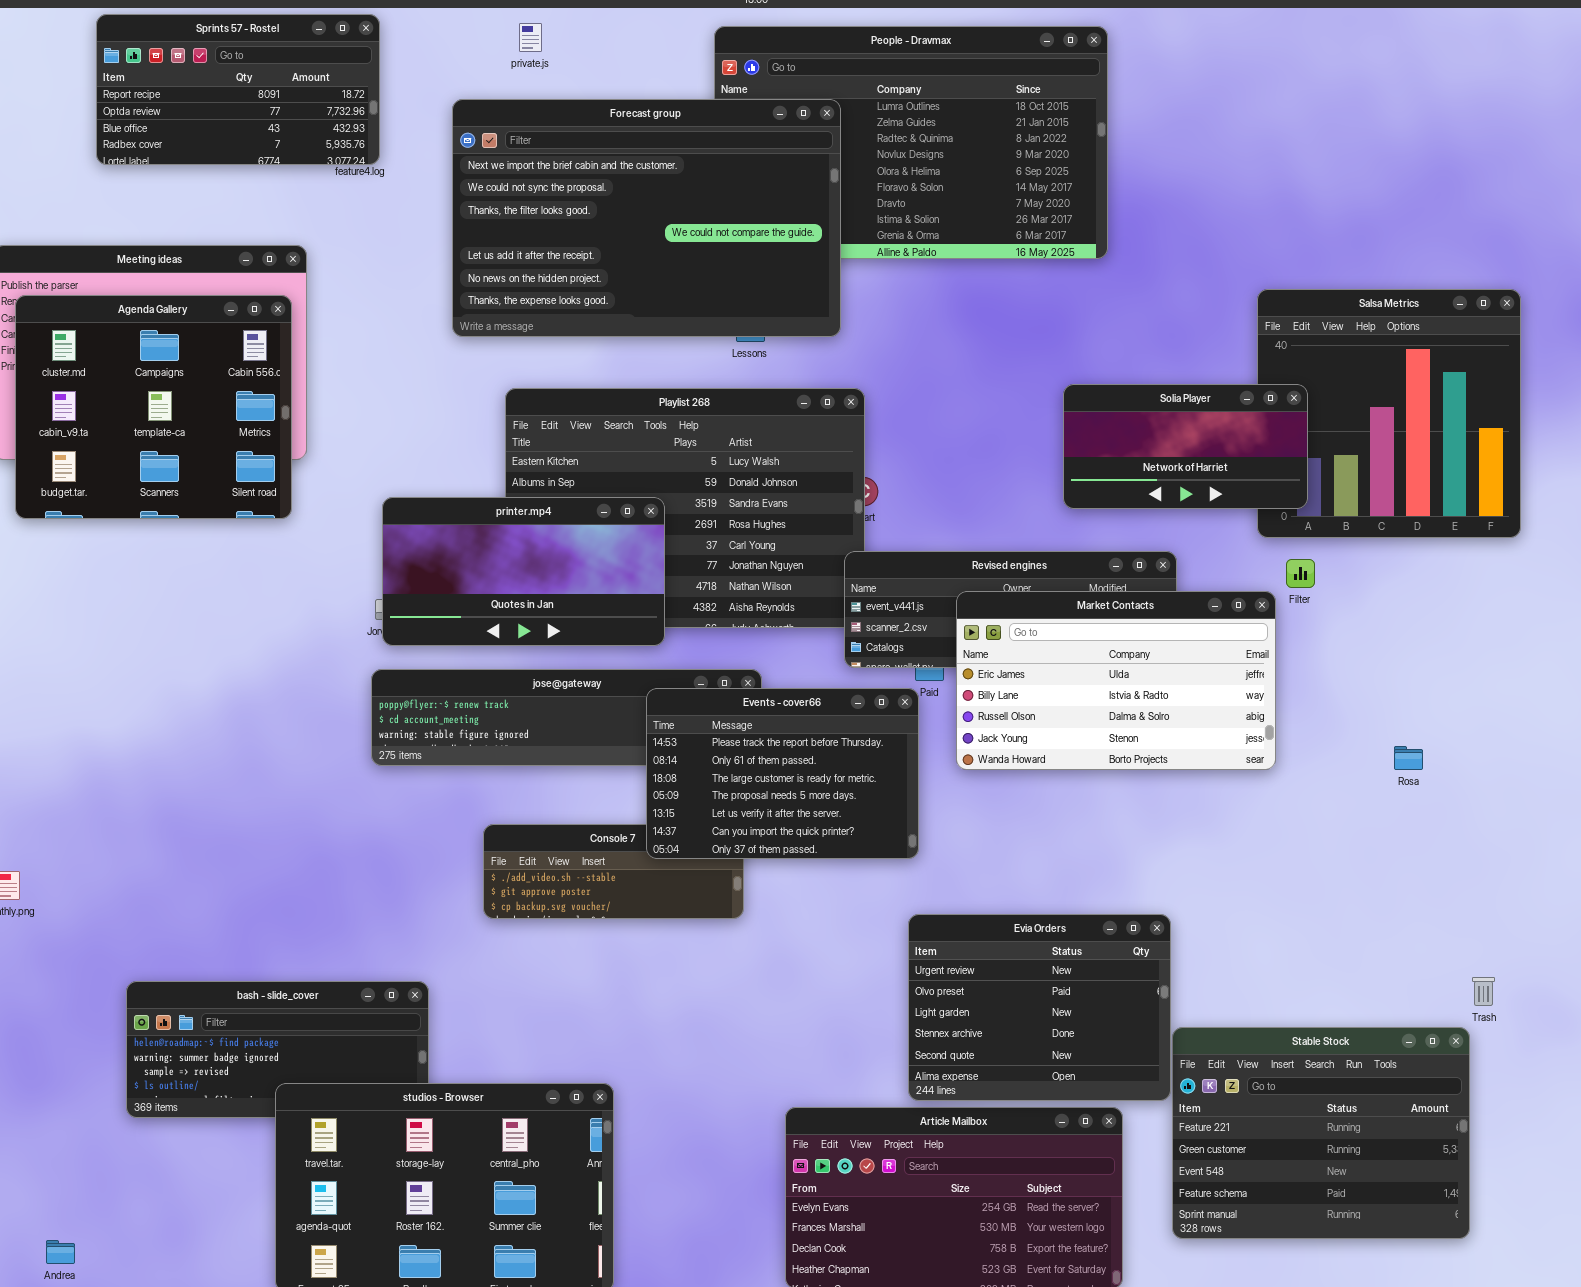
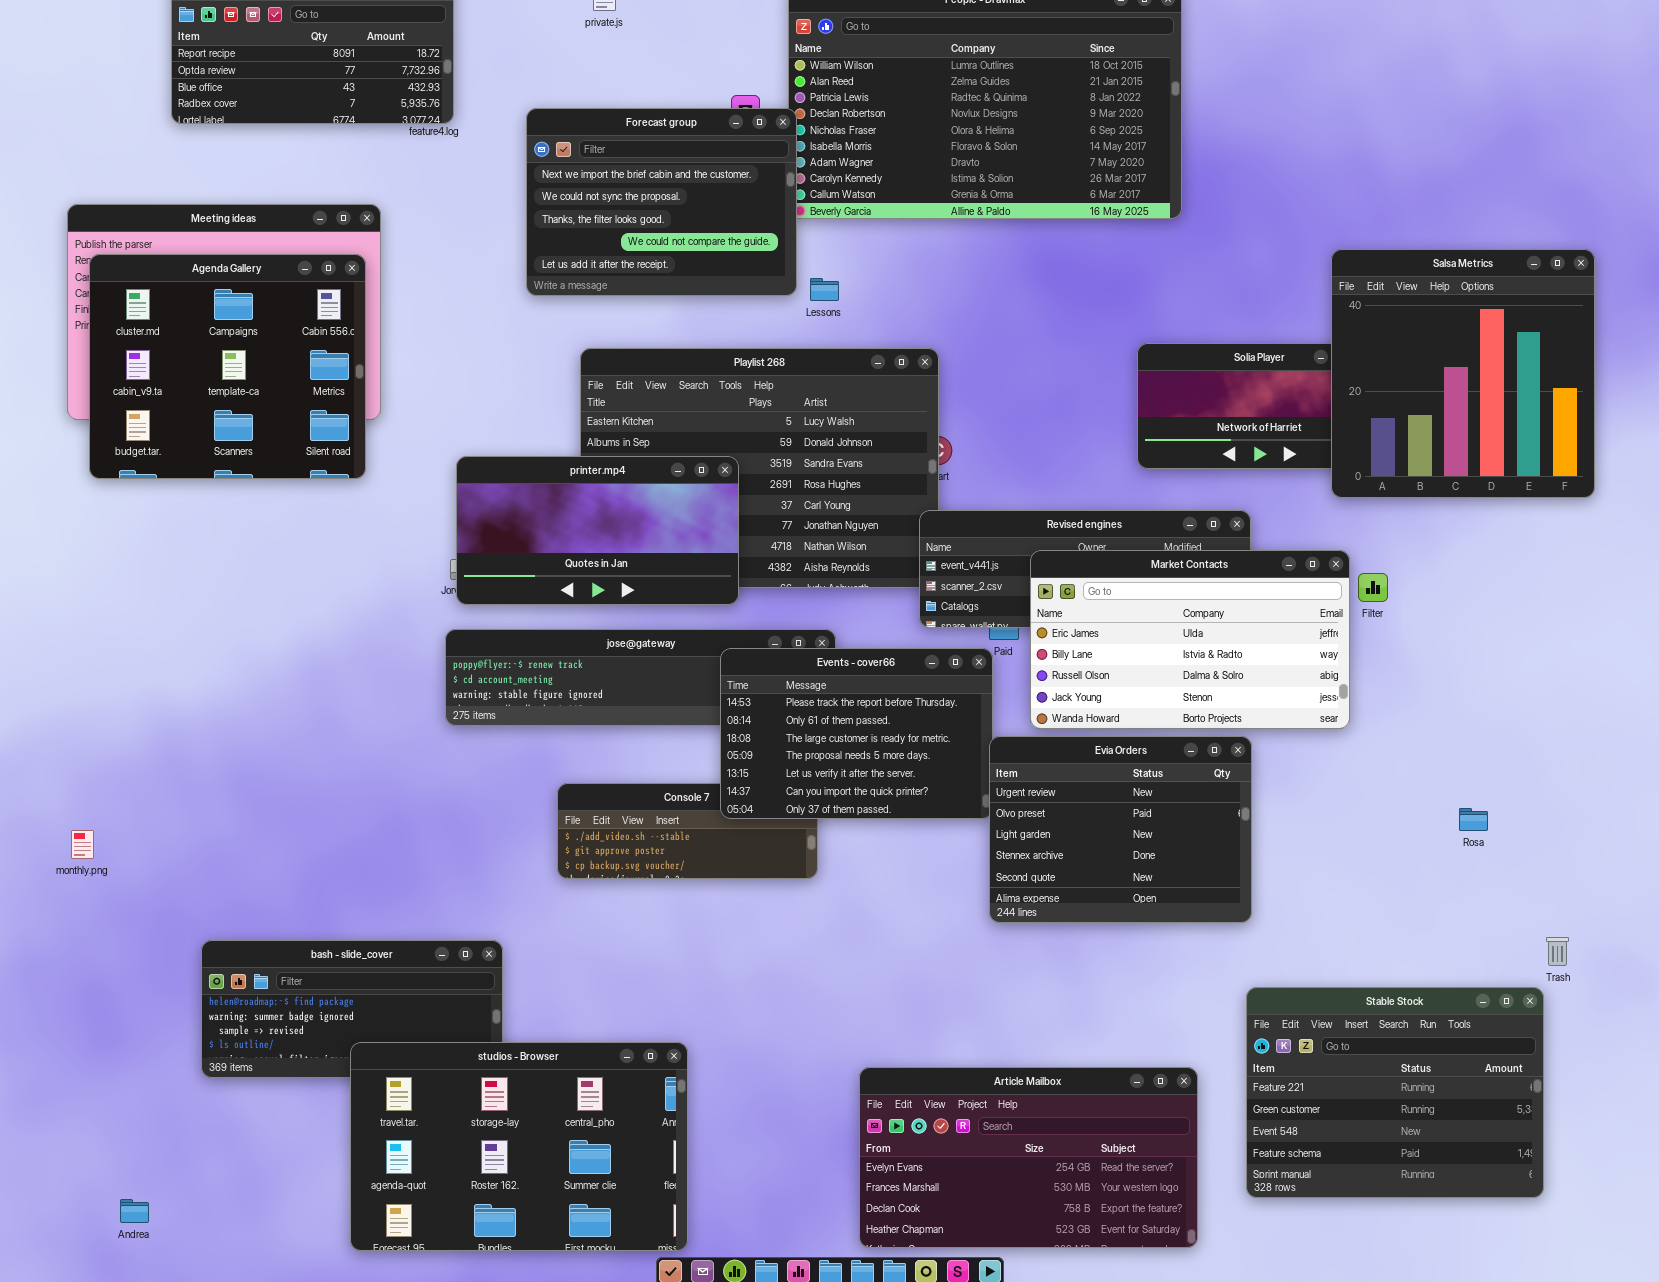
Forecast group: [452,99,841,337] -> [526,108,797,296], resized
Salsa Metrics: [1257,289,1521,538] -> [1331,249,1595,498], raised
Filter: [1286,559,1315,588] -> [1358,573,1388,602], moved
Rosa: [1394,746,1423,770] -> [1459,808,1488,831], moved
Evia Orders: [908,914,1171,1101] -> [989,736,1252,923], moved

